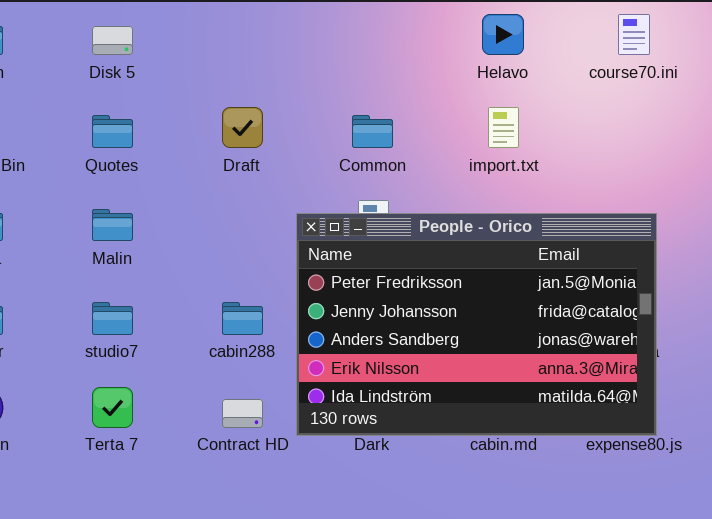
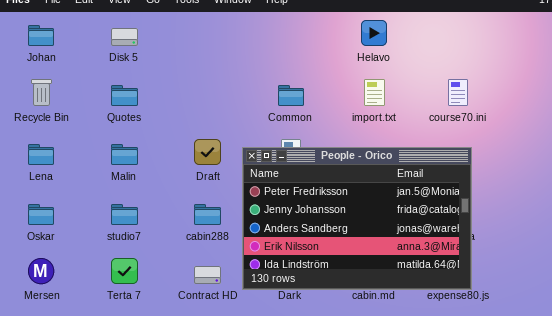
course70.ini: [618,14,650,55] -> [448,79,468,106], moved
Draft: [222,107,263,148] -> [194,139,221,165], moved

